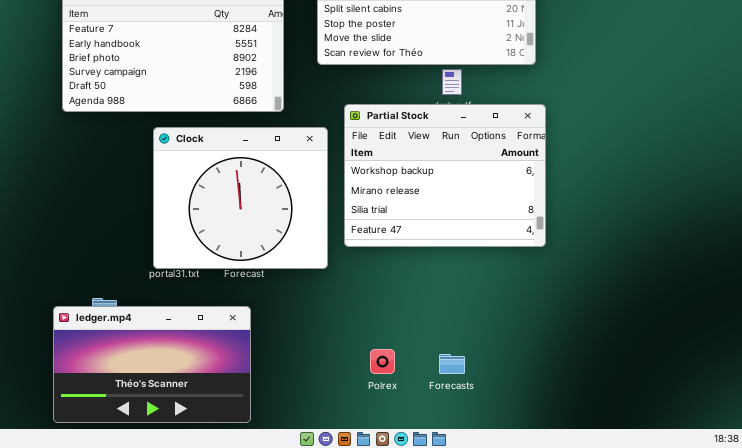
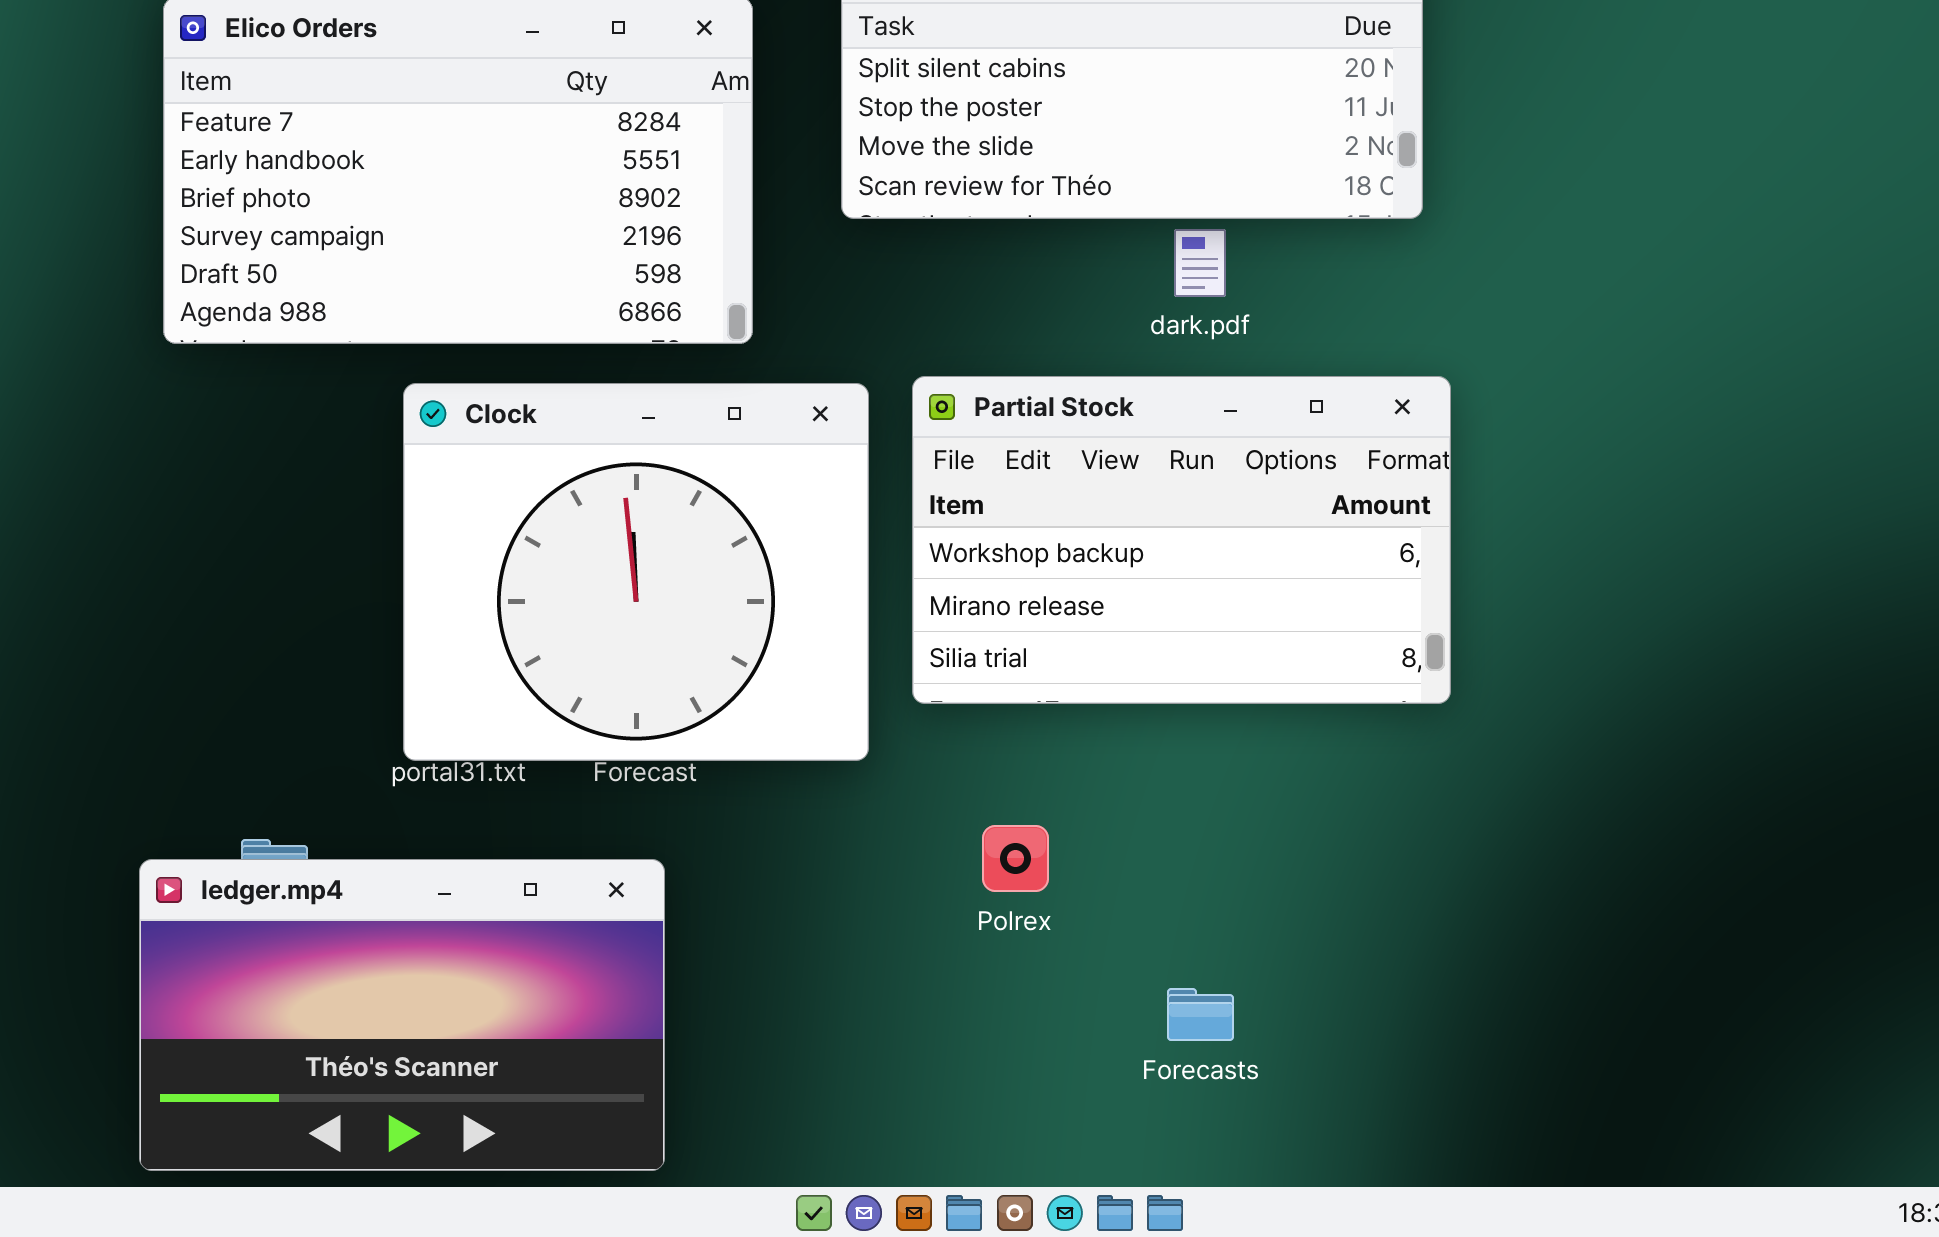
Partial Stock: [344,104,546,247] -> [912,376,1451,704], resized
Polrex: [370,349,395,374] -> [982,825,1049,892], moved

